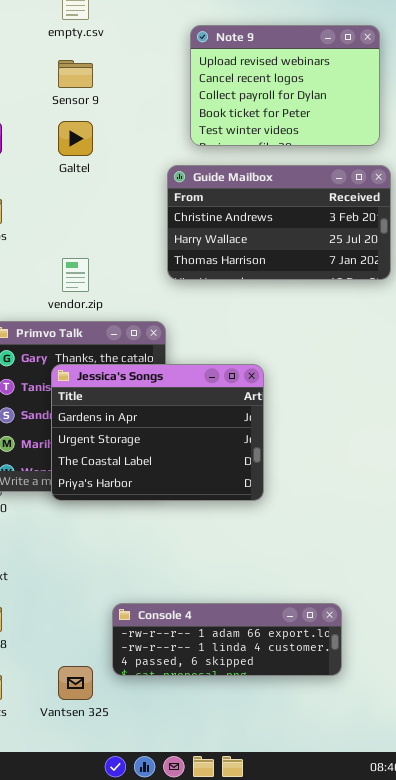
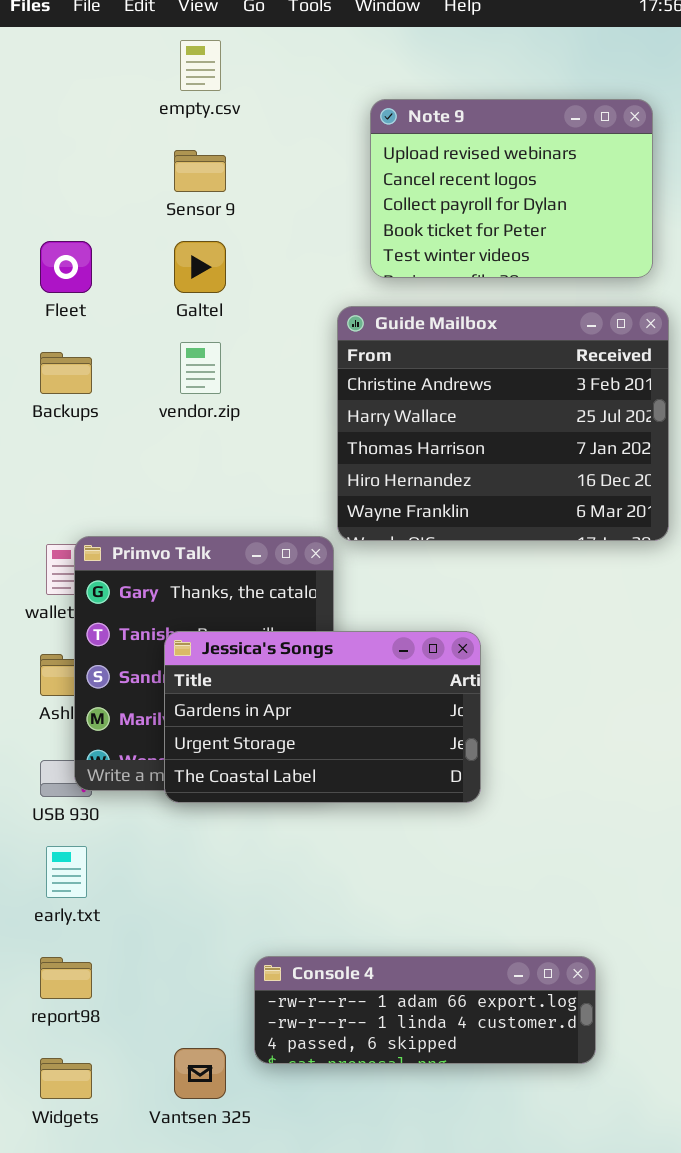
Guide Mailbox: [167,165,391,280] -> [337,306,669,541], resized
vendor.zip: [62,258,89,292] -> [180,342,221,394], moved
Jessica's Songs: [51,364,264,501] -> [164,631,481,803], resized

